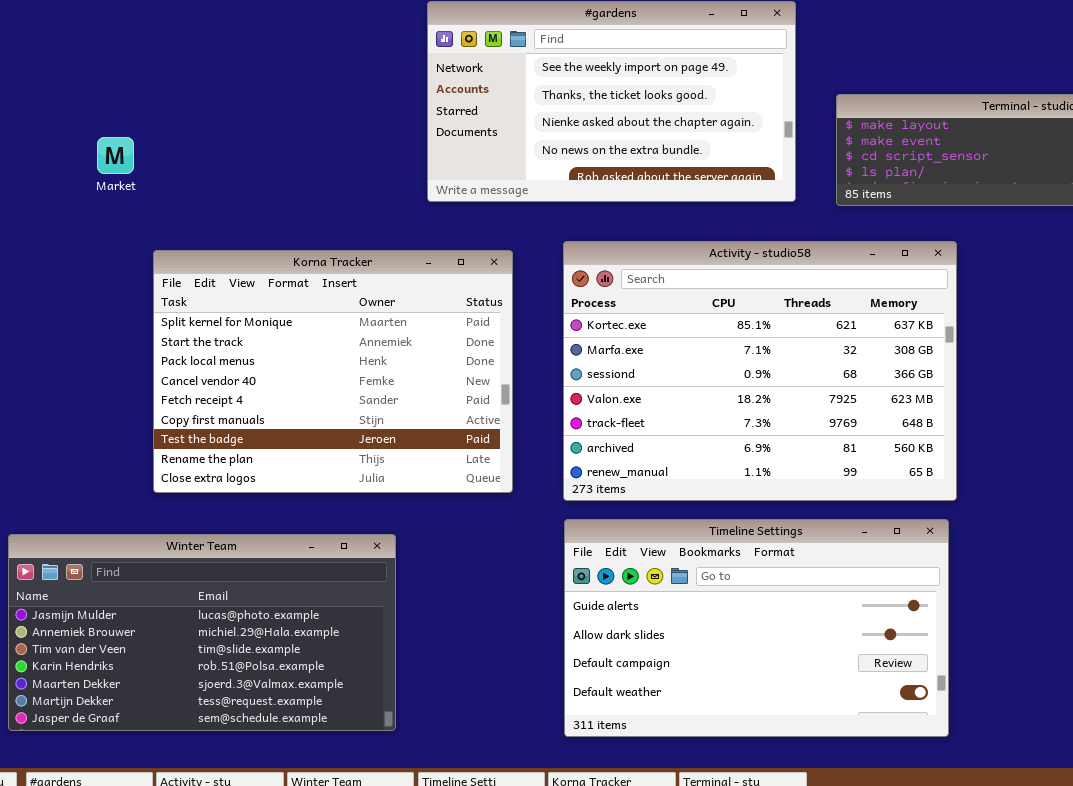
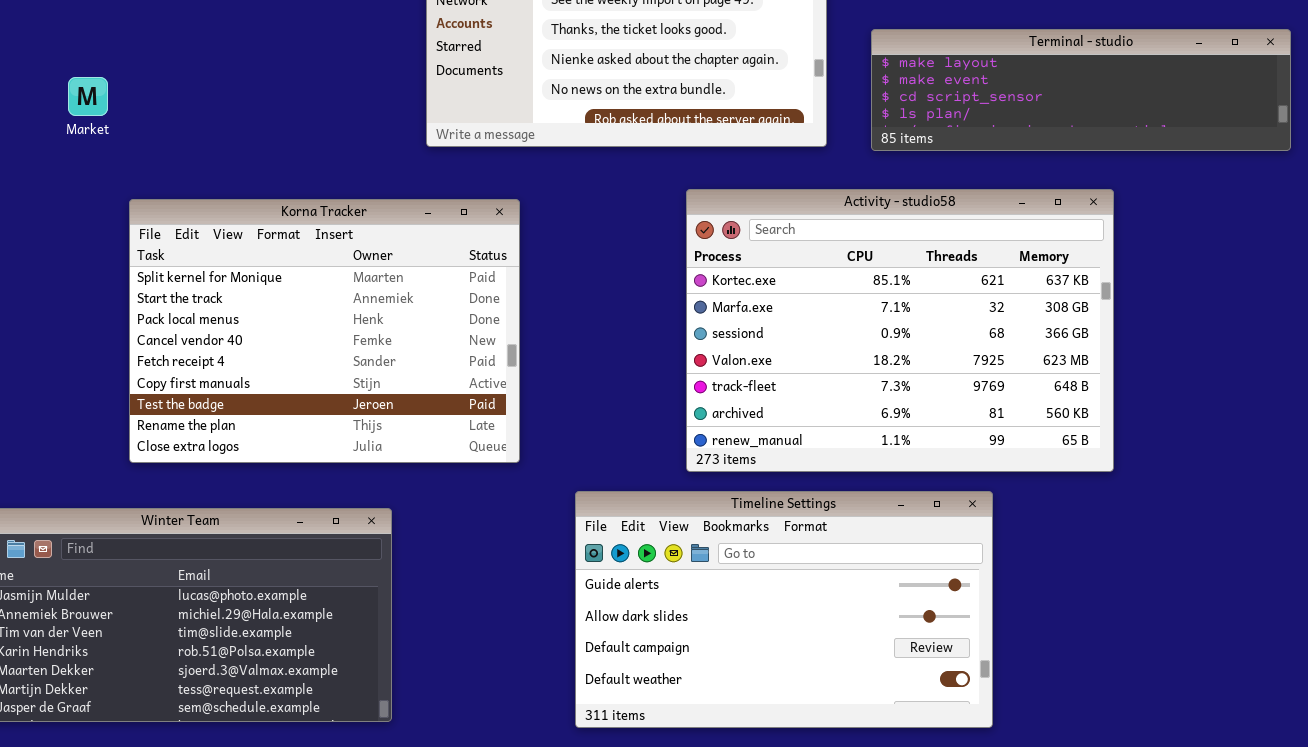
Activity - studio58: [563,241,957,501] -> [686,189,1114,472], moved

